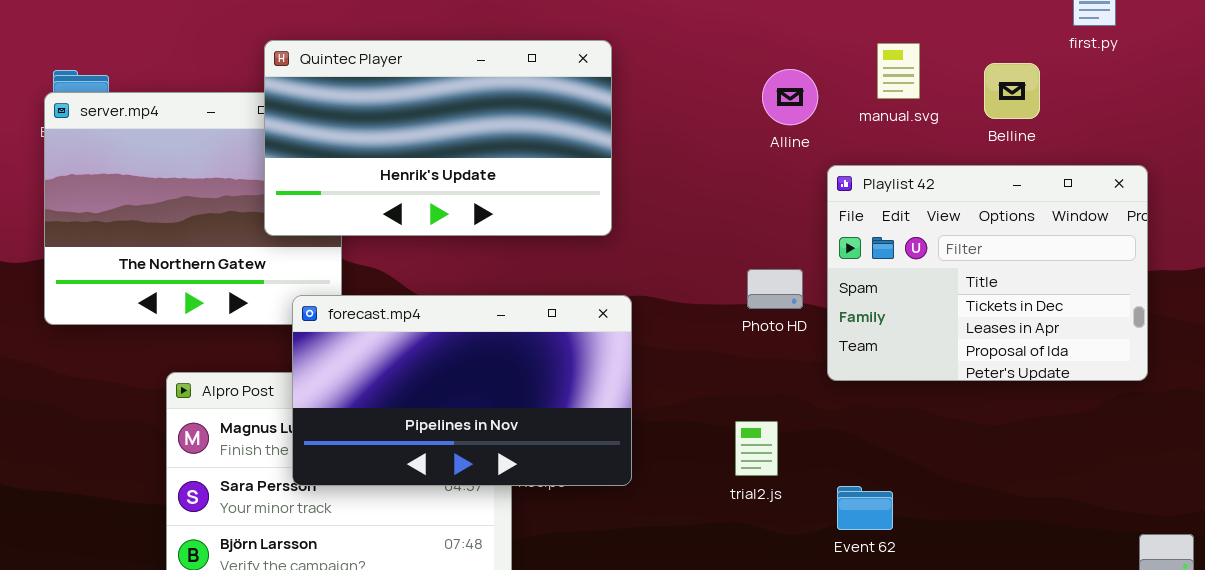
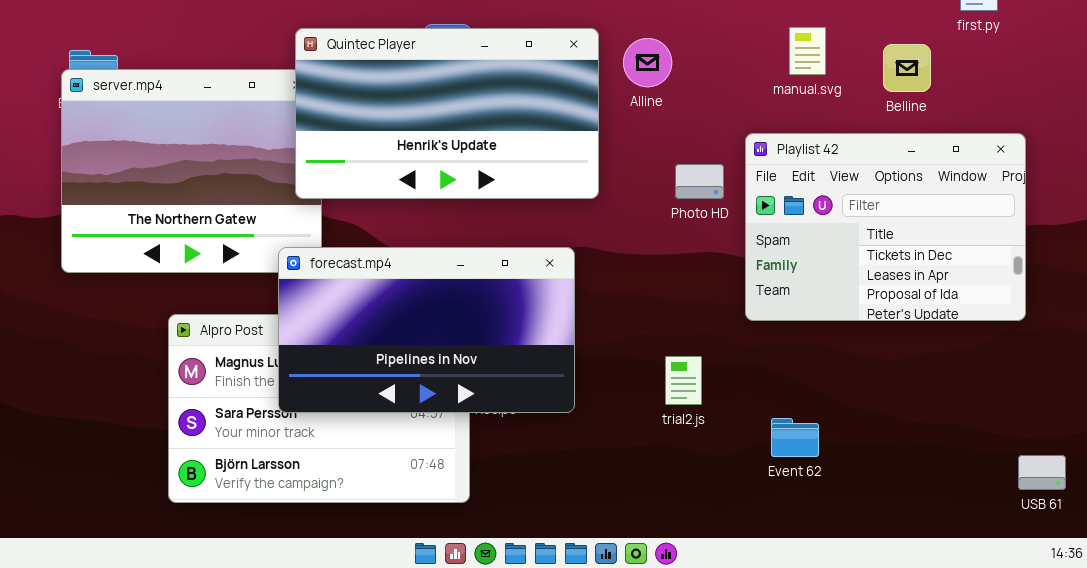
Quintec Player: [264,40,612,236] -> [295,28,599,199], moved
Alline: [762,69,818,125] -> [623,38,672,87], moved
Photo HD: [747,269,803,309] -> [675,164,724,199], moved
Event 62: [837,486,893,530] -> [771,418,819,457], moved

